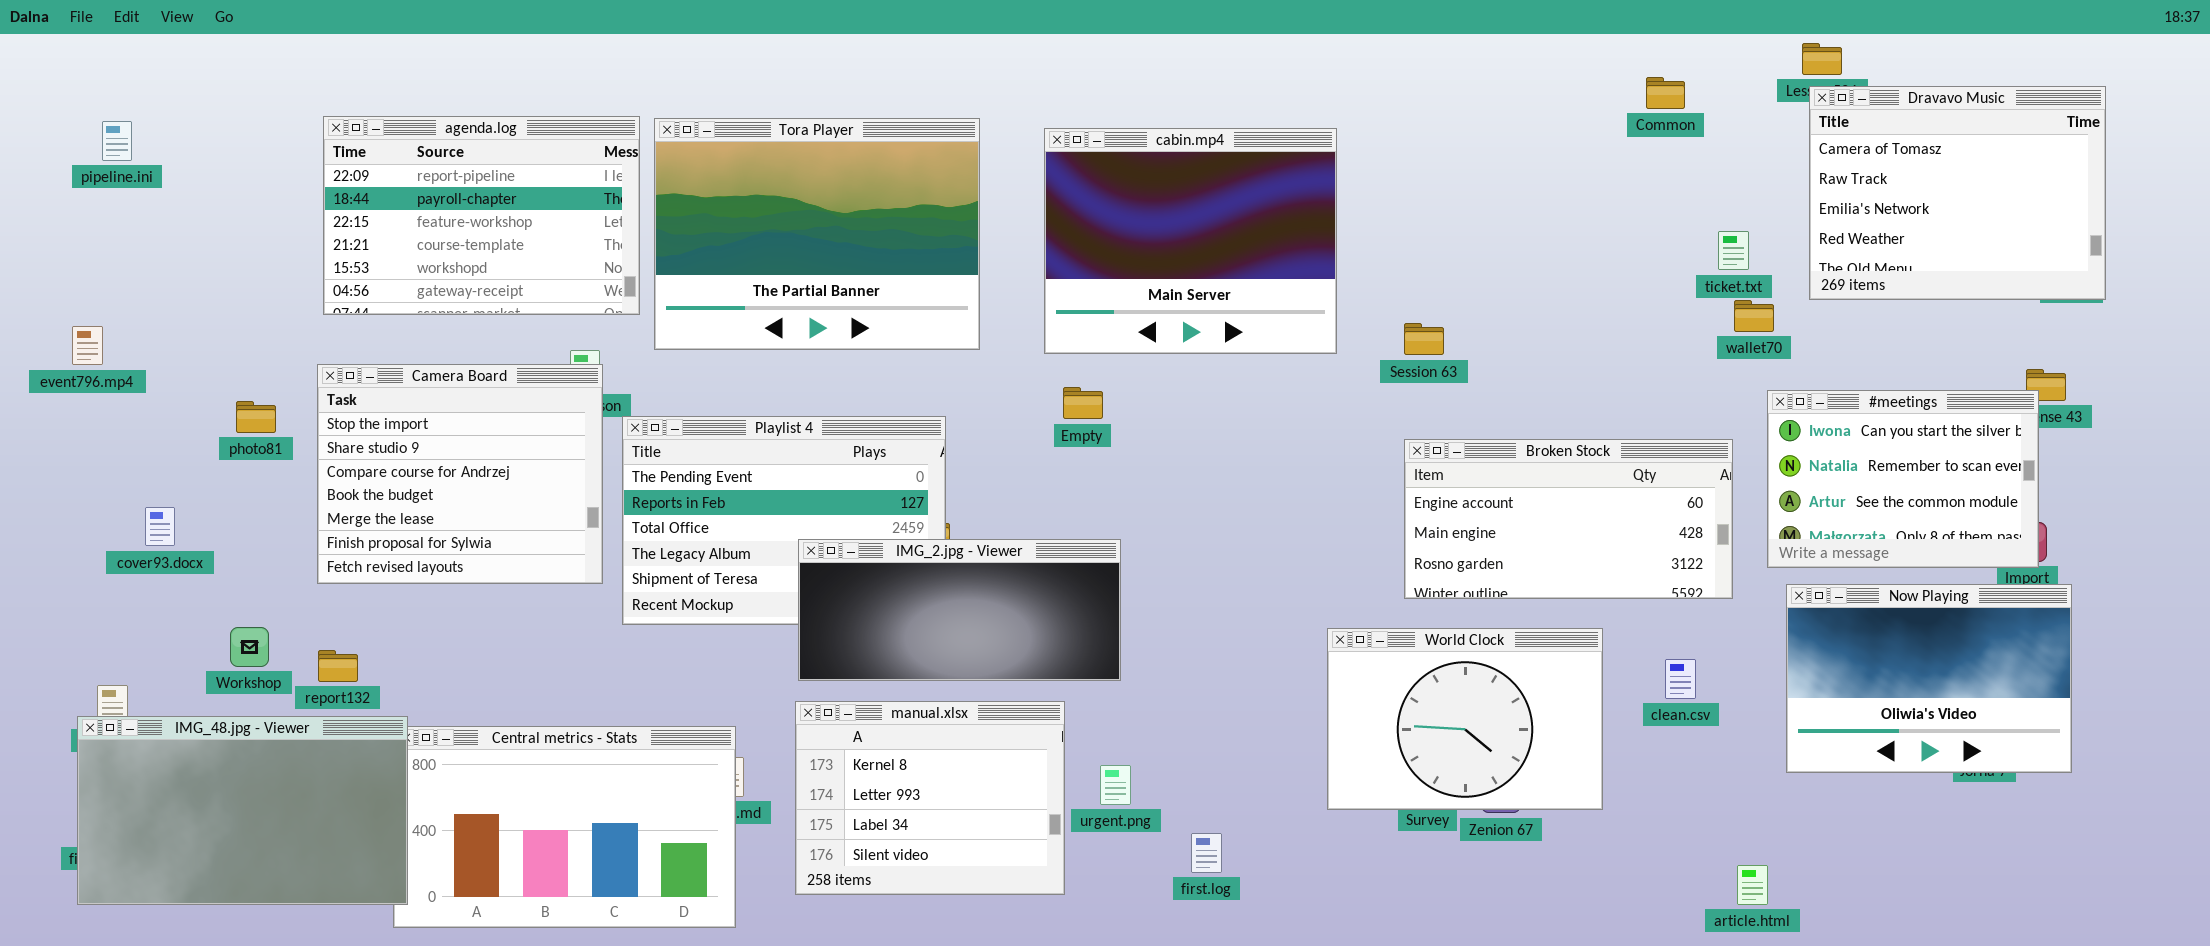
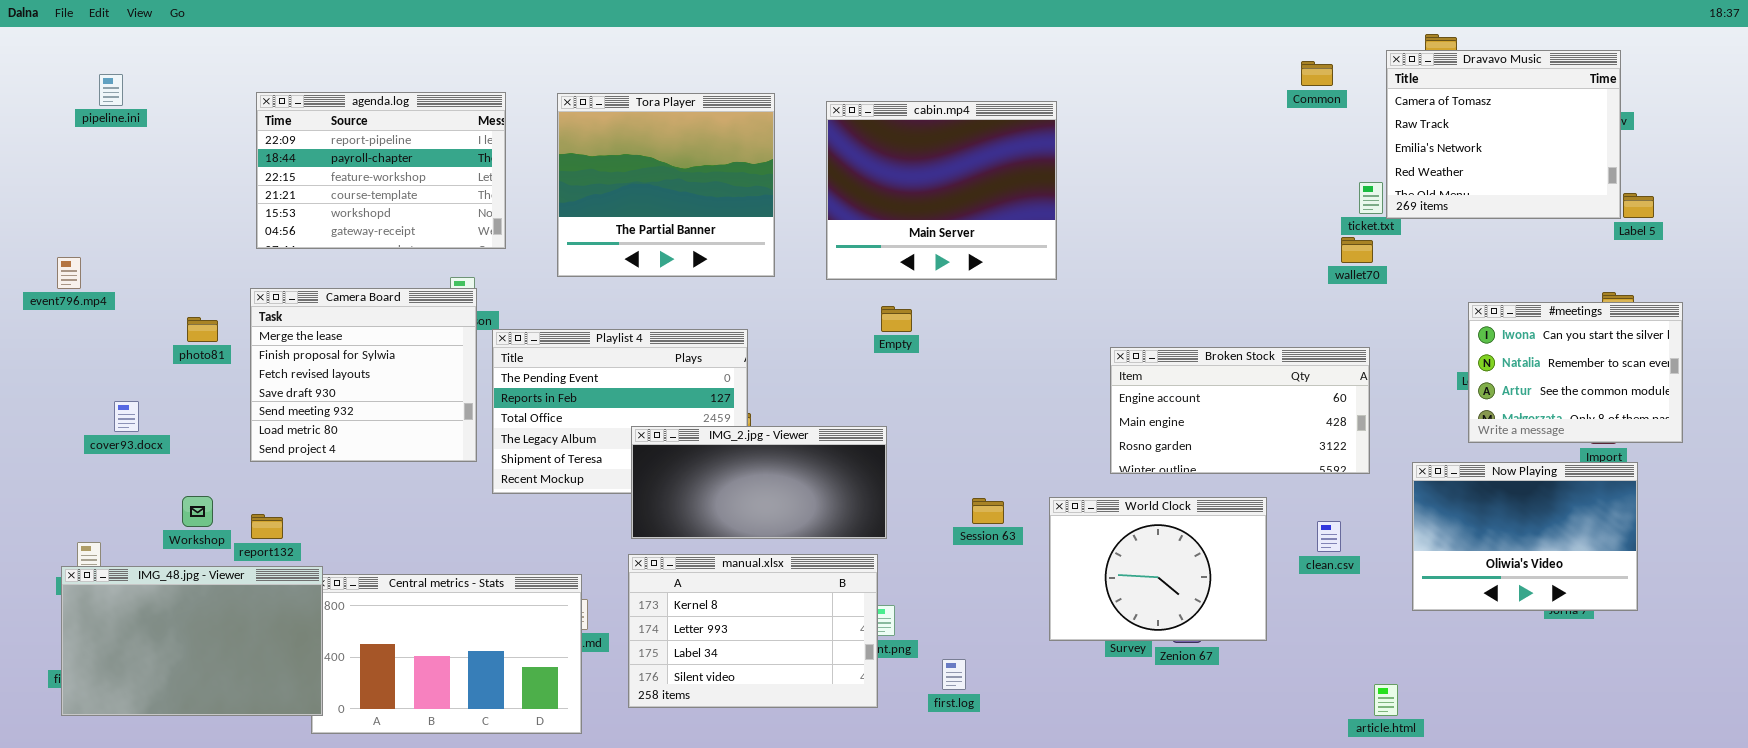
Dravavo Music: [1809,86,2106,300] -> [1386,50,1621,219], moved
Tora Player: [654,118,980,350] -> [557,93,775,277], resized
pipeline.ini: [102,121,132,161] -> [99,74,123,106], moved
wallet70: [1734,300,1774,332] -> [1341,237,1373,263], moved
Session 63: [1404,323,1444,355] -> [972,498,1004,524], moved
Camera Board: [317,364,603,584] -> [250,288,477,462], scrolled down 4 rows
Empty: [1063,387,1103,419] -> [881,306,912,332], moved
#meetings: [1767,390,2039,568] -> [1468,302,1683,443], moved
manual.xlsx: [795,701,1065,895] -> [628,554,878,708], resized

